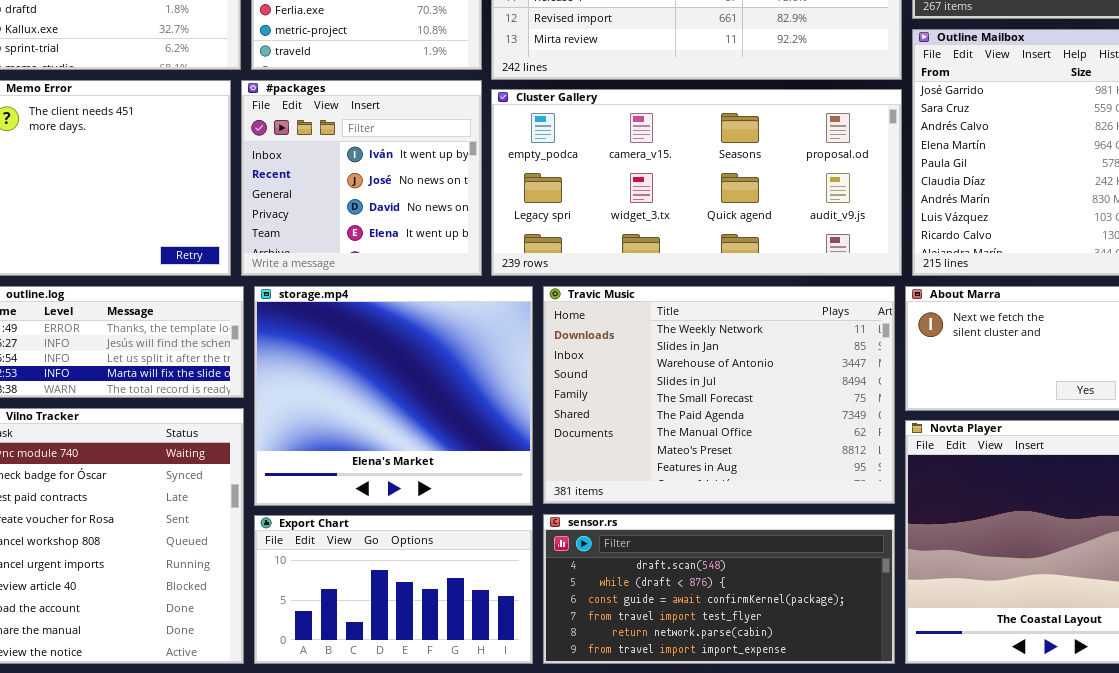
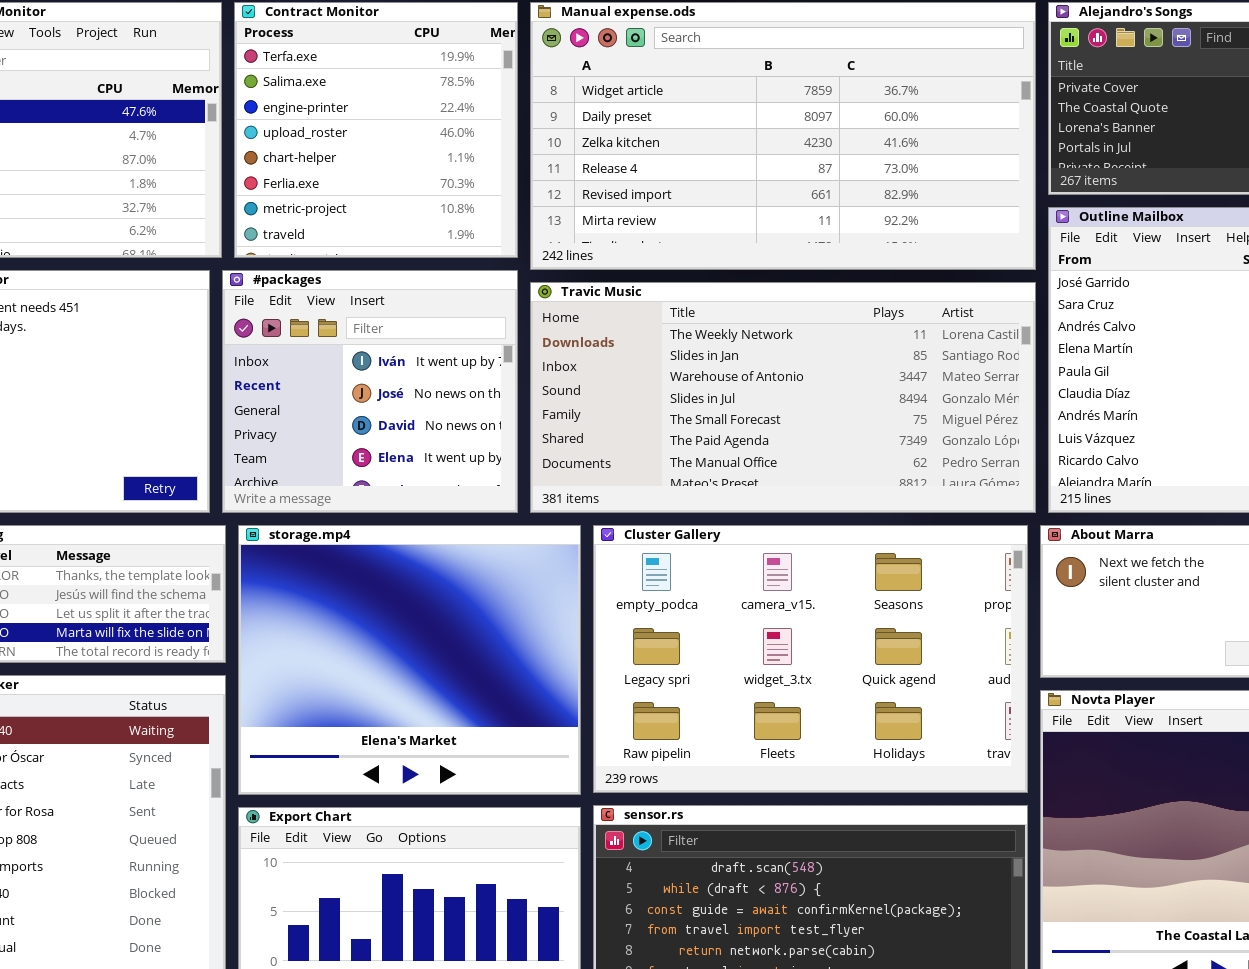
Cluster Gallery: [491,89,902,276] -> [593,525,1028,793], moved, resized
Travic Music: [543,286,895,504] -> [530,282,1036,513], moved, resized

